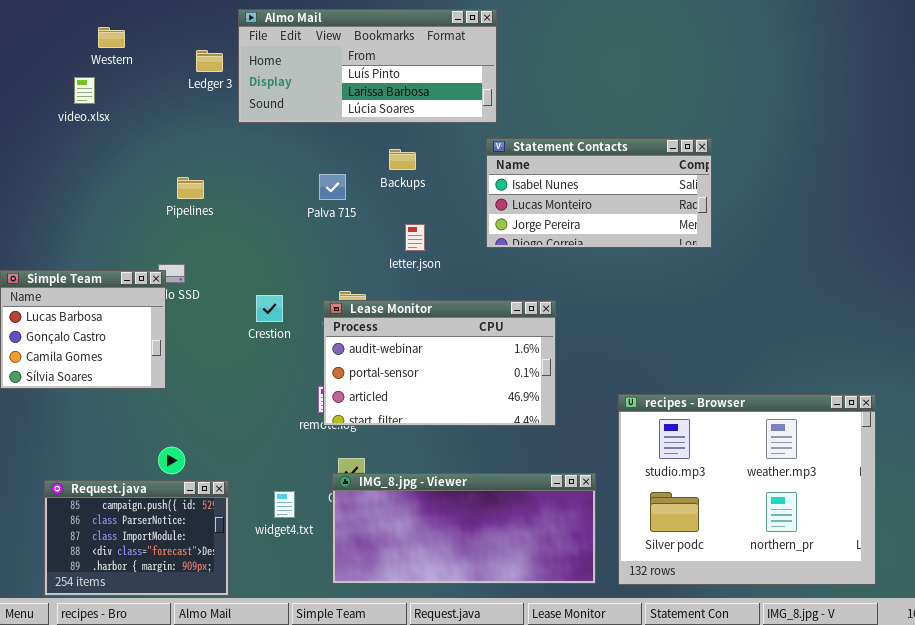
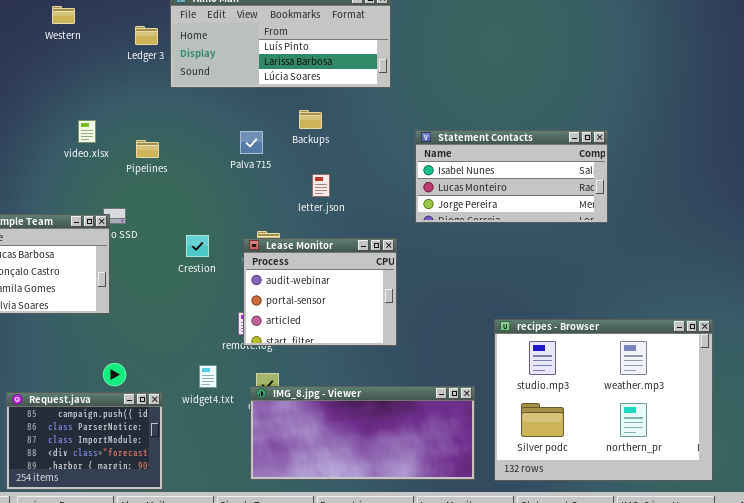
video.xlsx: [74,77,95,104] -> [78,120,96,143], moved
Statement Contacts: [486,138,712,248] -> [415,130,608,223], moved
Pipelines: [177,177,204,199] -> [136,140,159,158], moved
Lease Monitor: [323,300,556,426] -> [243,238,397,346], resized
widget4.txt: [274,491,295,518] -> [199,365,217,388], moved

